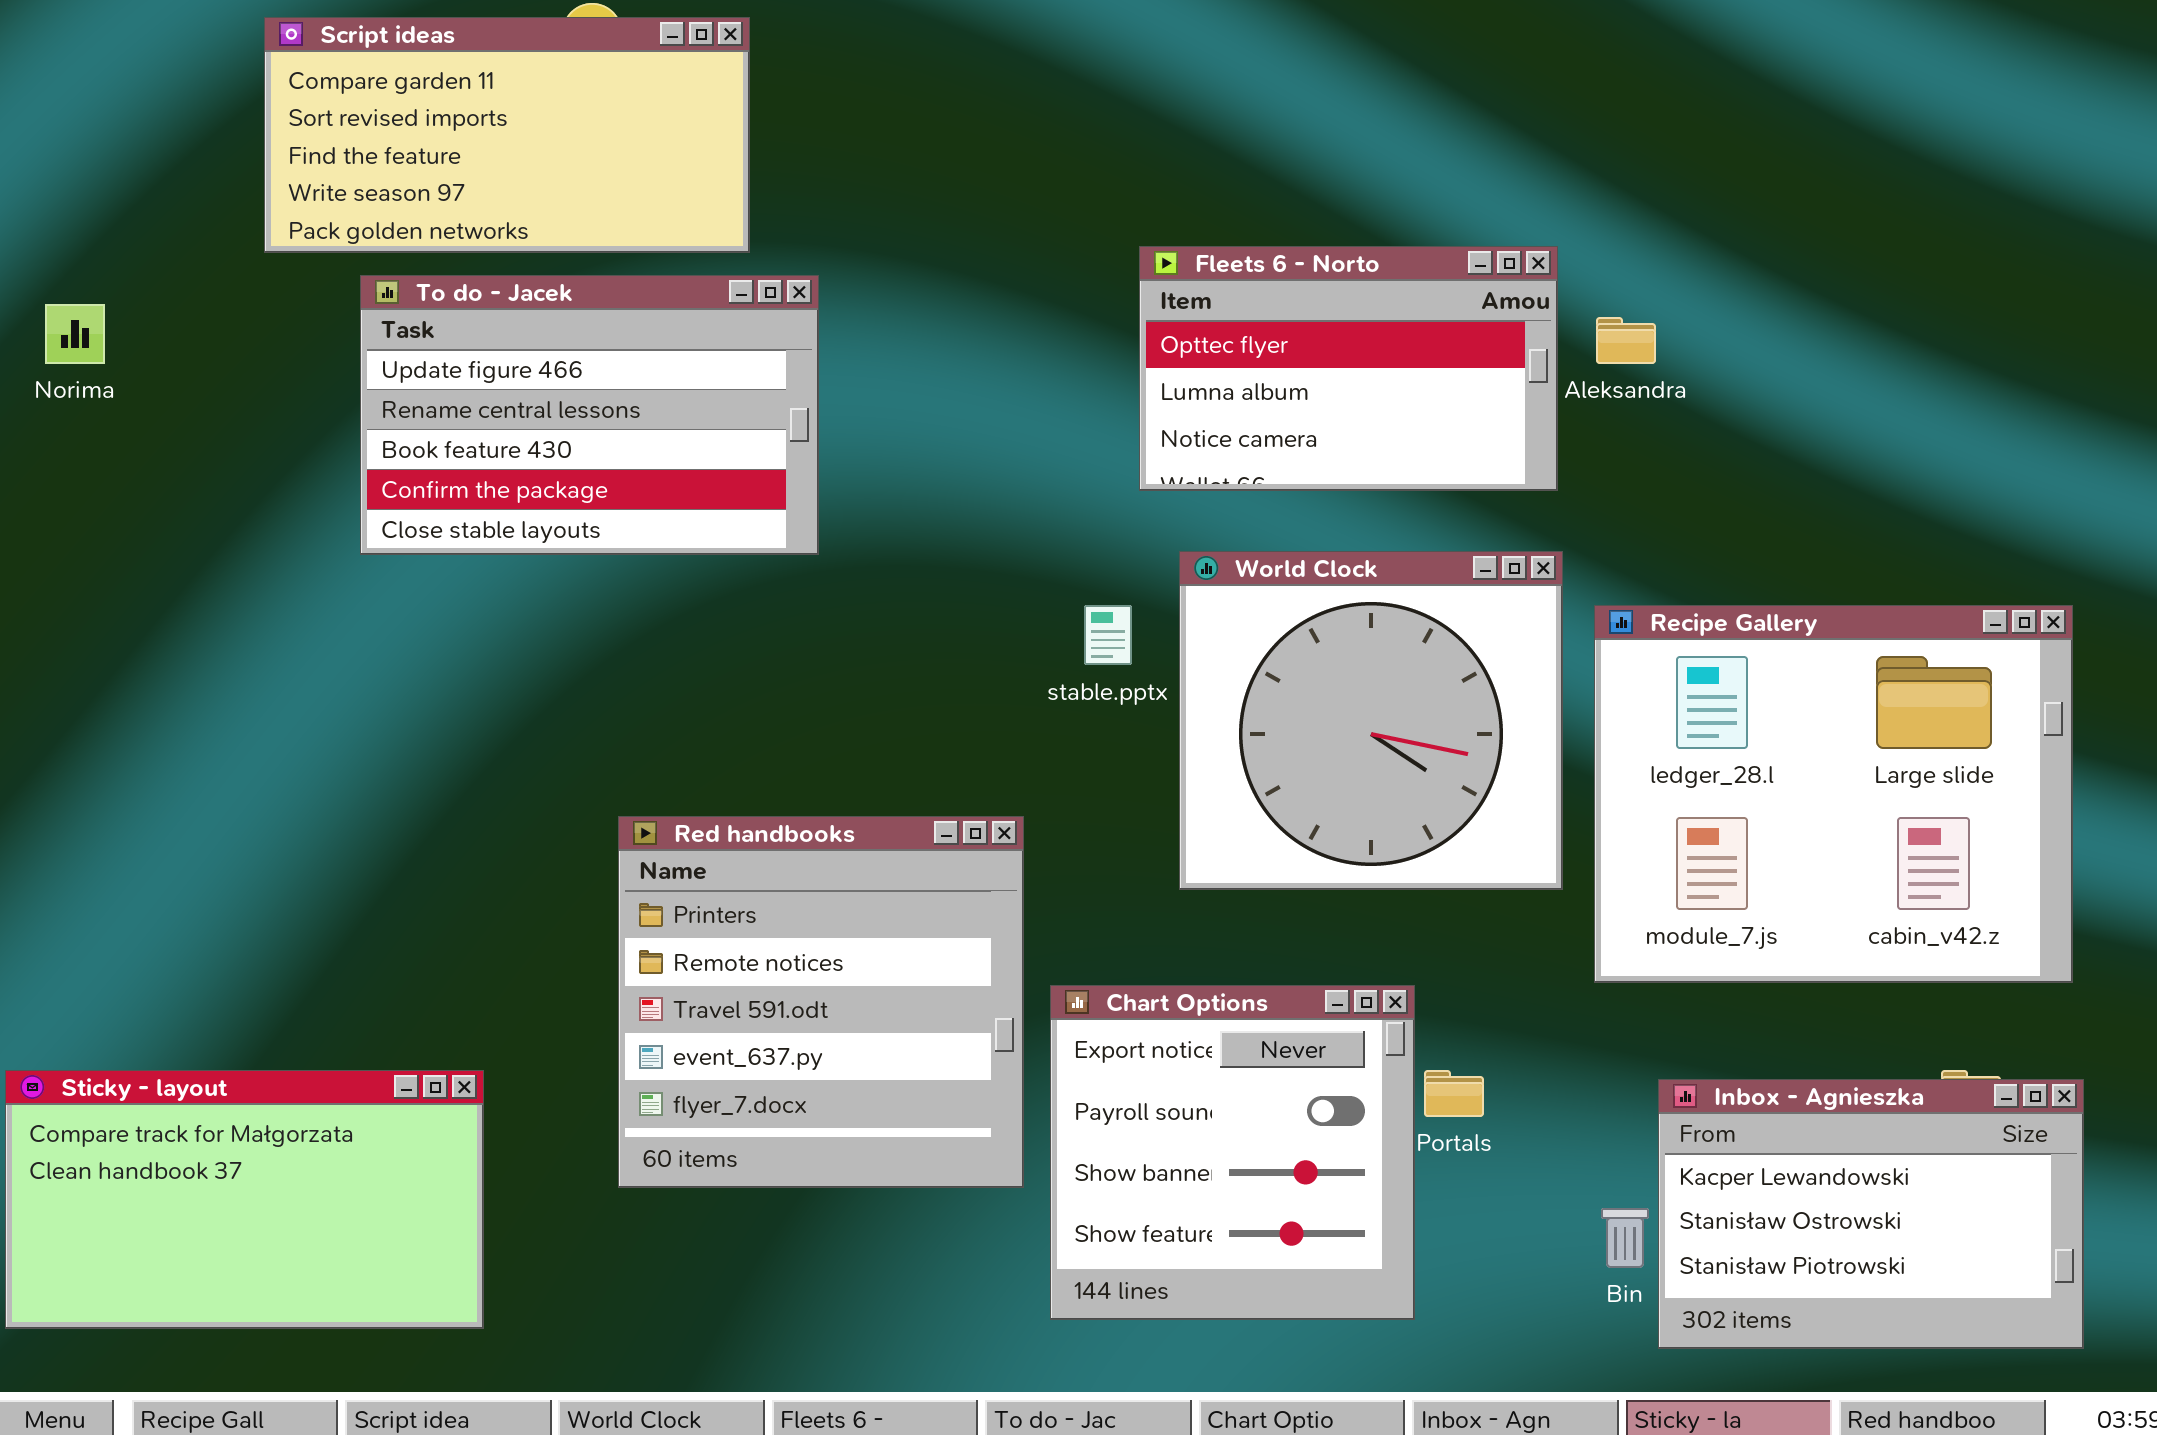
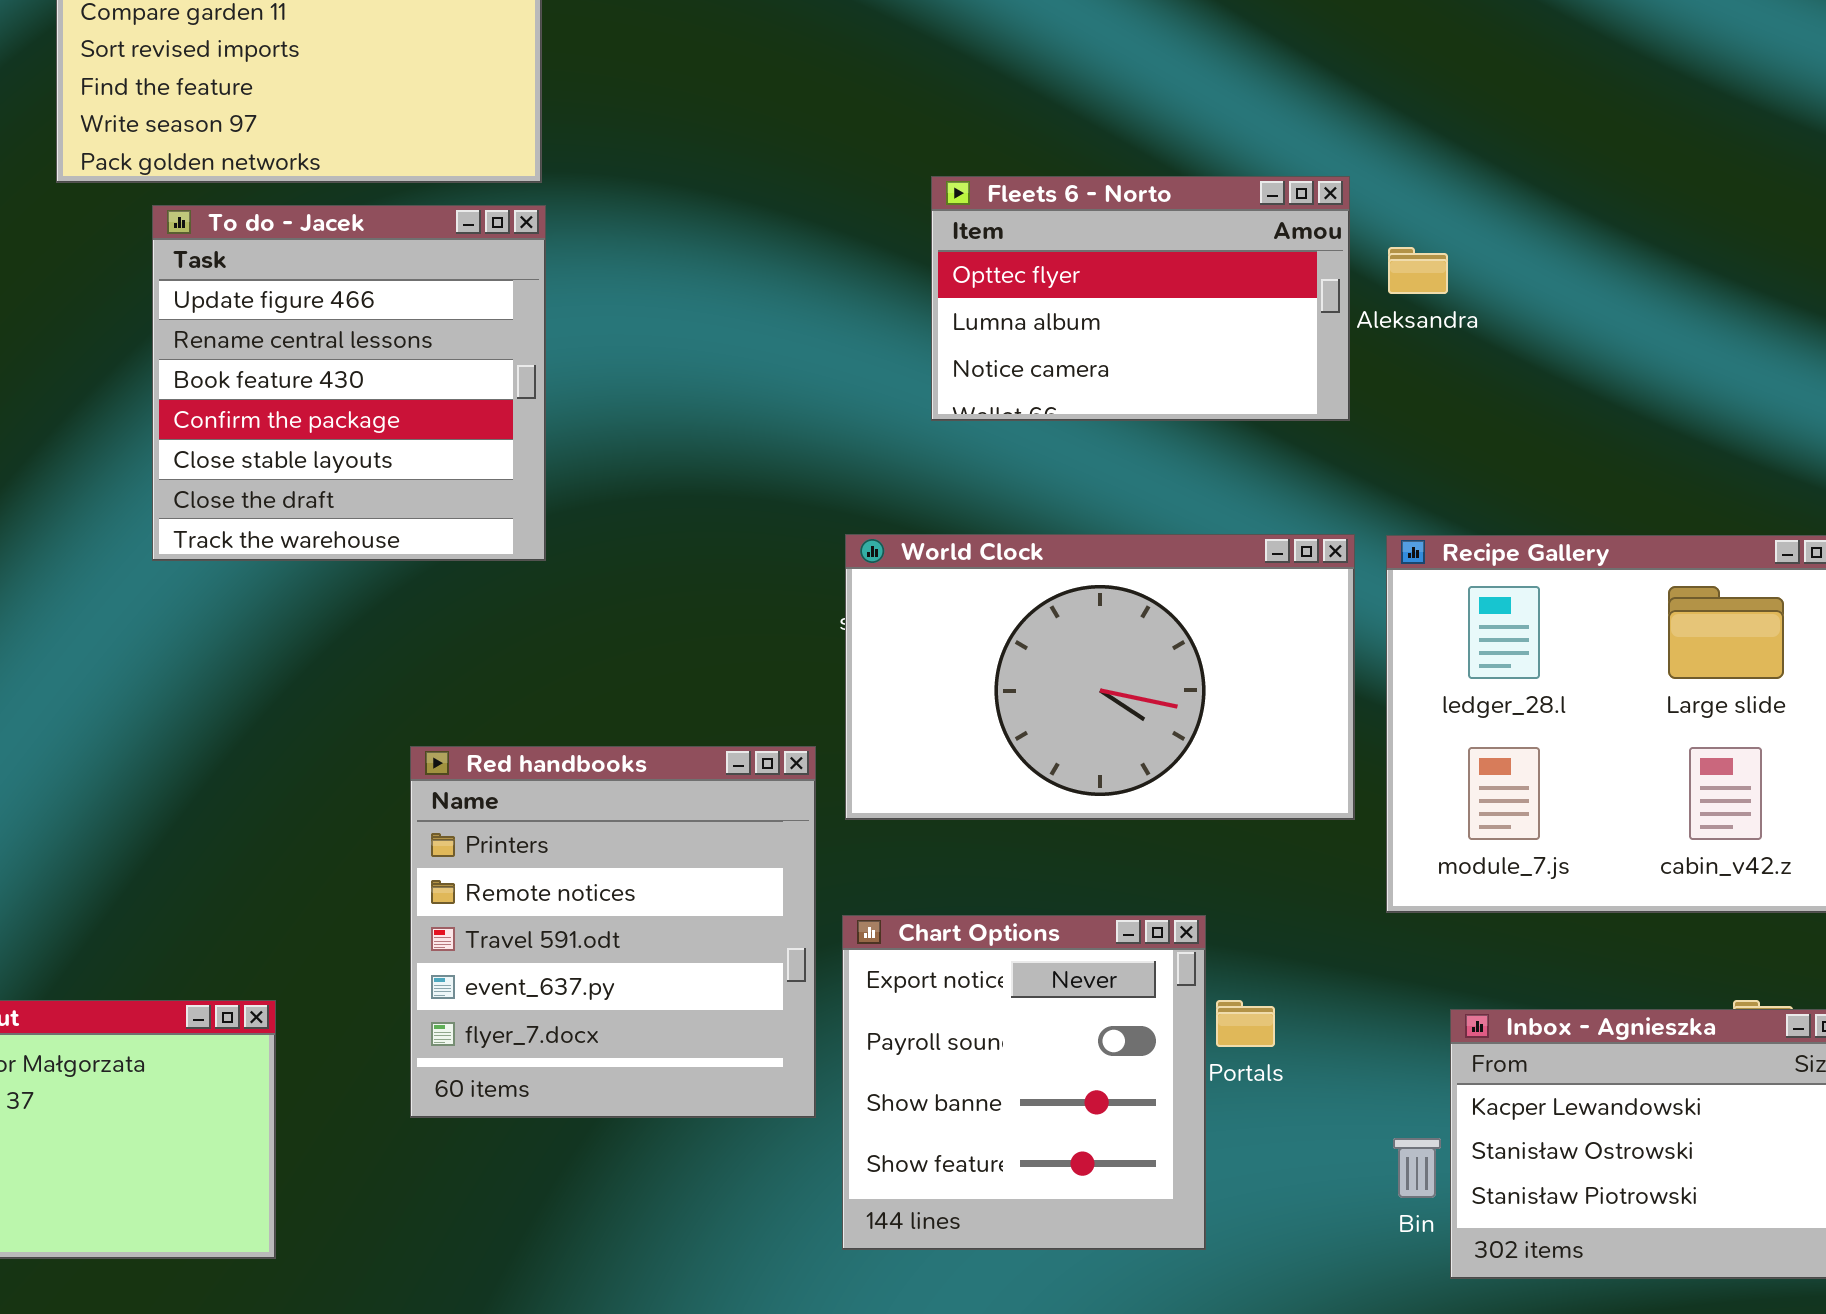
To do - Jacek: [360,275,819,555] -> [152,205,546,561], resized
World Clock: [1179,551,1563,890] -> [845,534,1355,820], resized

